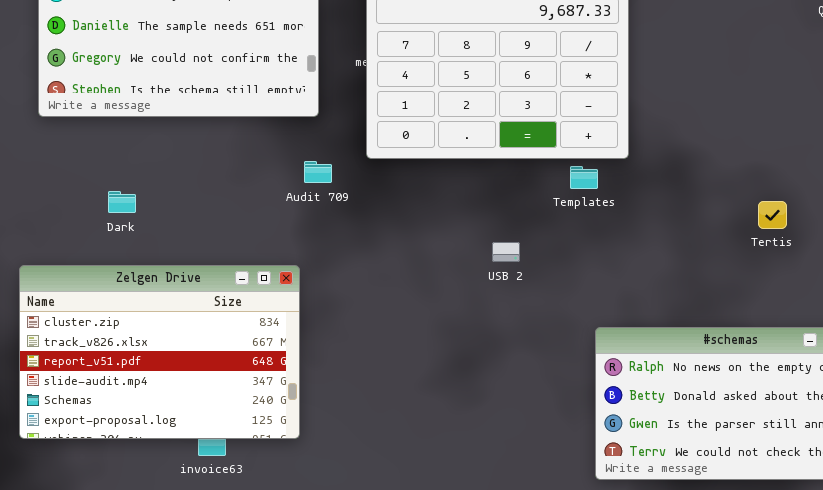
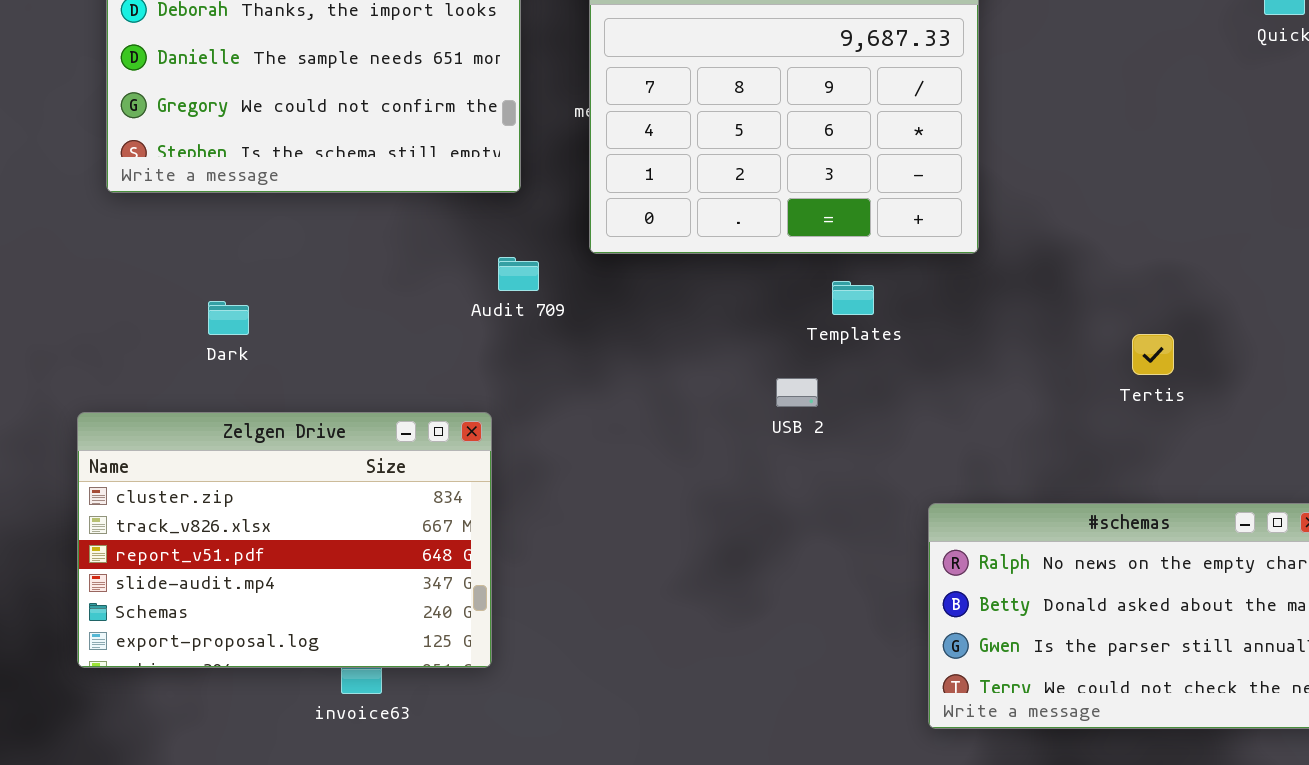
Templates: [570,166,598,189] -> [832,281,874,315], moved
Tertis: [758,201,787,229] -> [1132,334,1174,375], moved

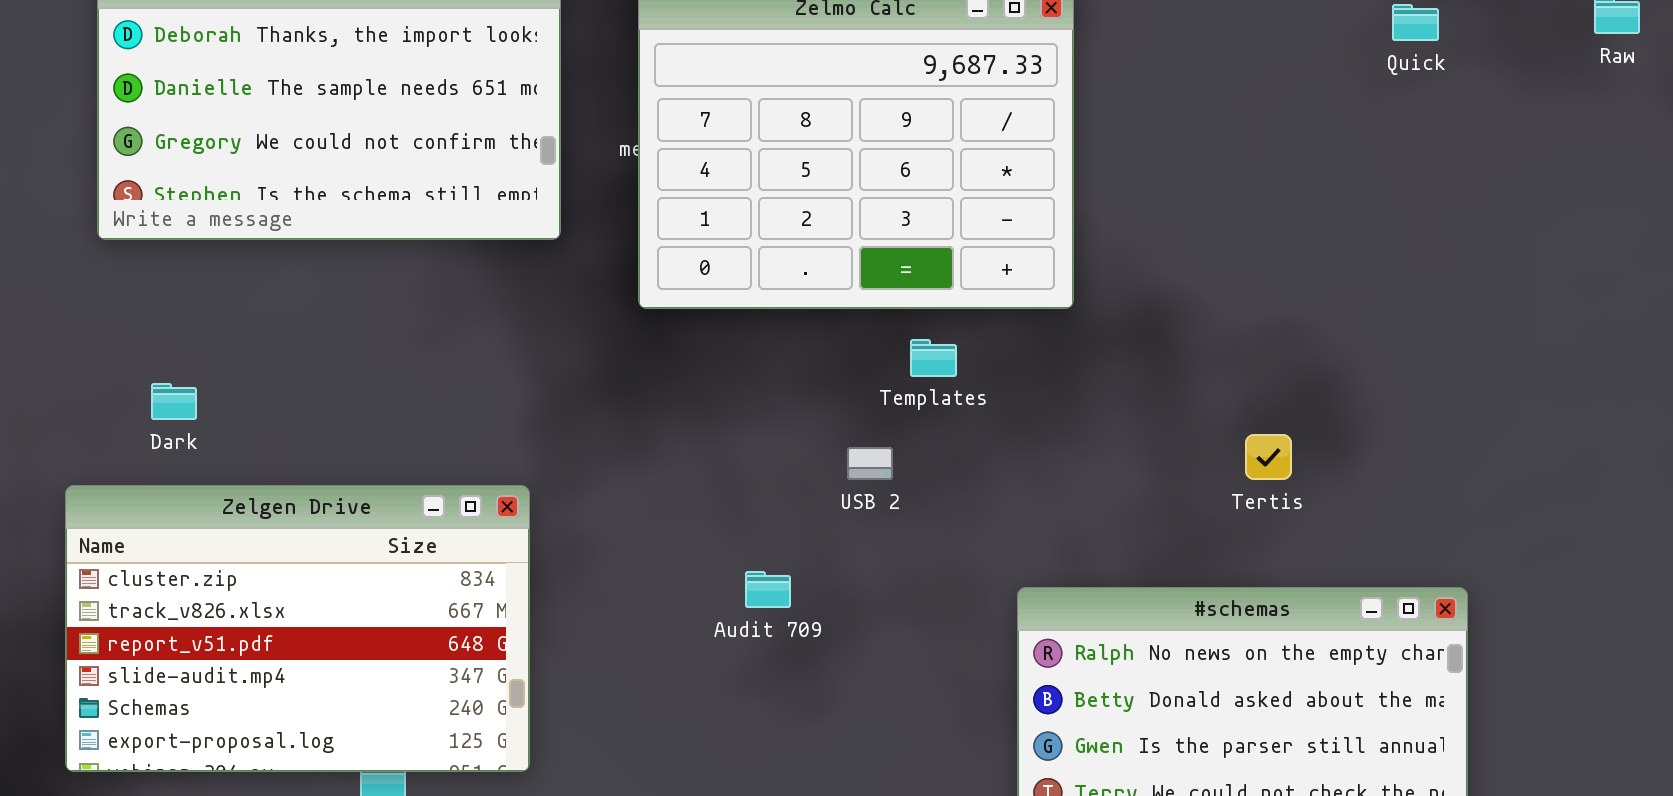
Audit 709: [498,257,539,291] -> [745,571,791,608], moved
Dark: [208,301,249,335] -> [151,383,197,420], moved
Tertis: [1132,334,1174,375] -> [1245,434,1292,480], moved

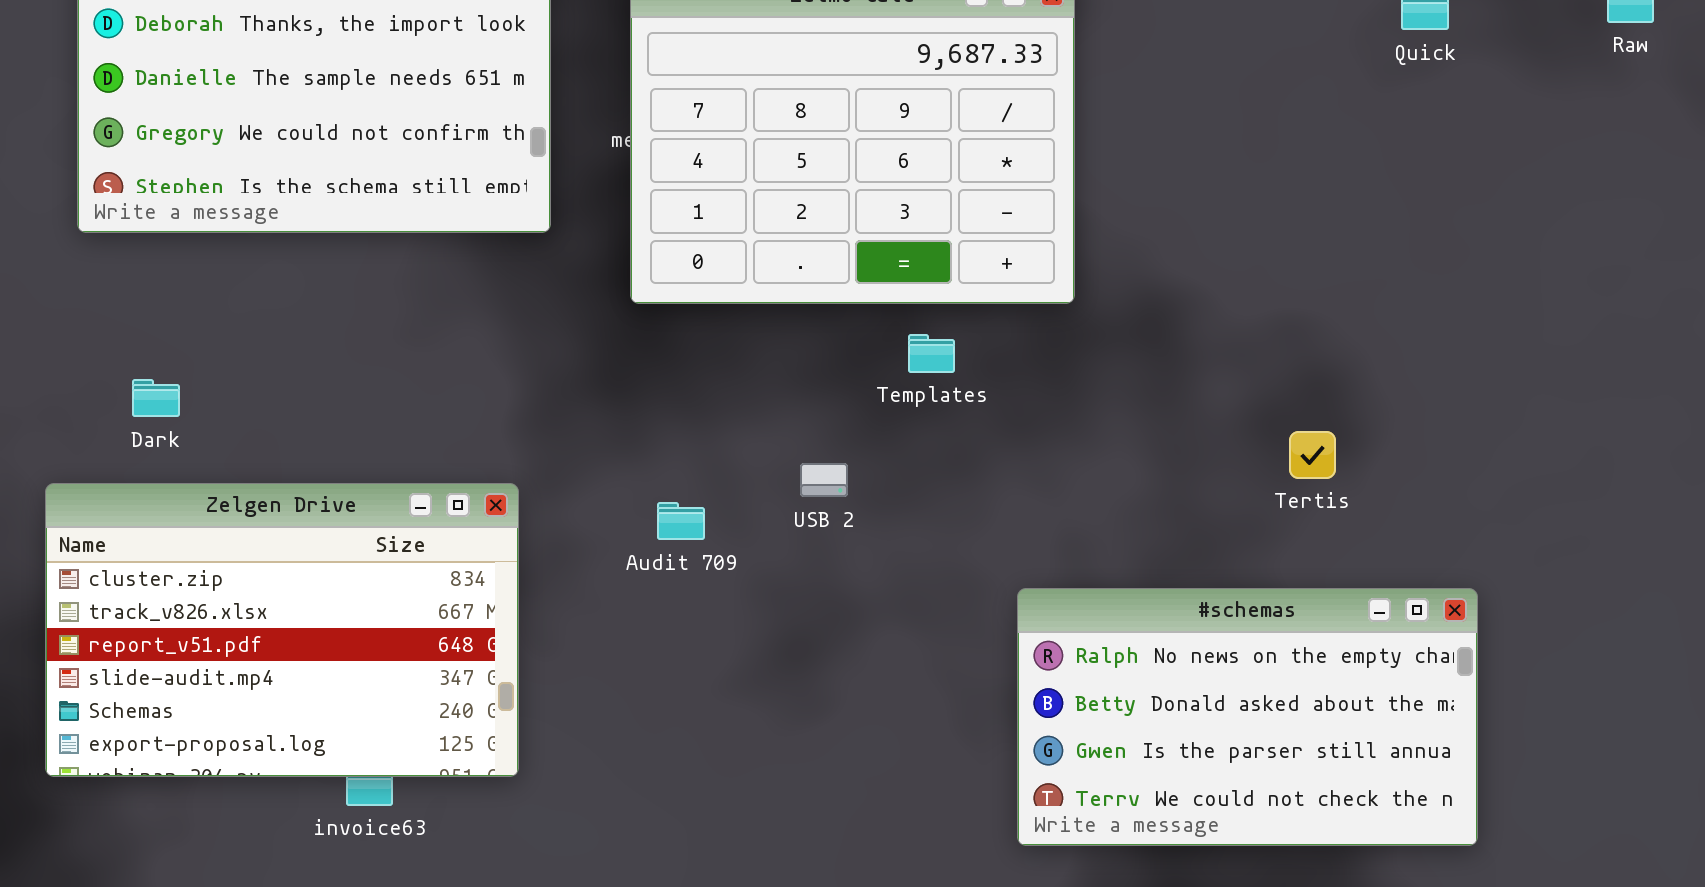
Tertis: [1245,434,1292,480] -> [1289,431,1336,479], moved
USB 2: [847,447,893,480] -> [800,463,848,497], moved
Audit 709: [745,571,791,608] -> [657,502,705,540], moved

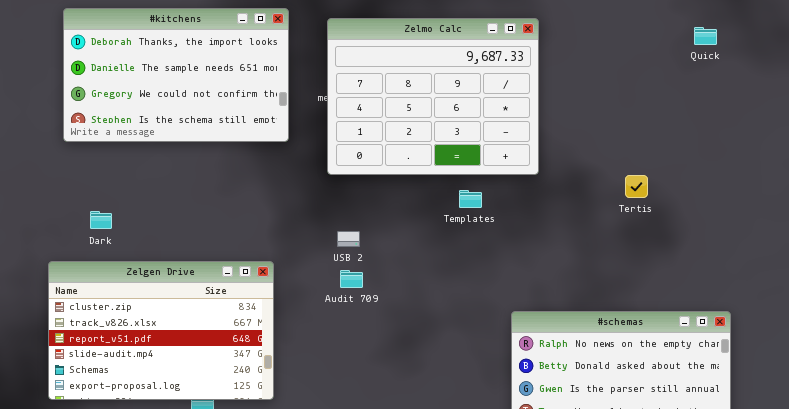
Tertis: [1289,431,1336,479] -> [625,175,648,198], moved
USB 2: [800,463,848,497] -> [337,231,360,247], moved

